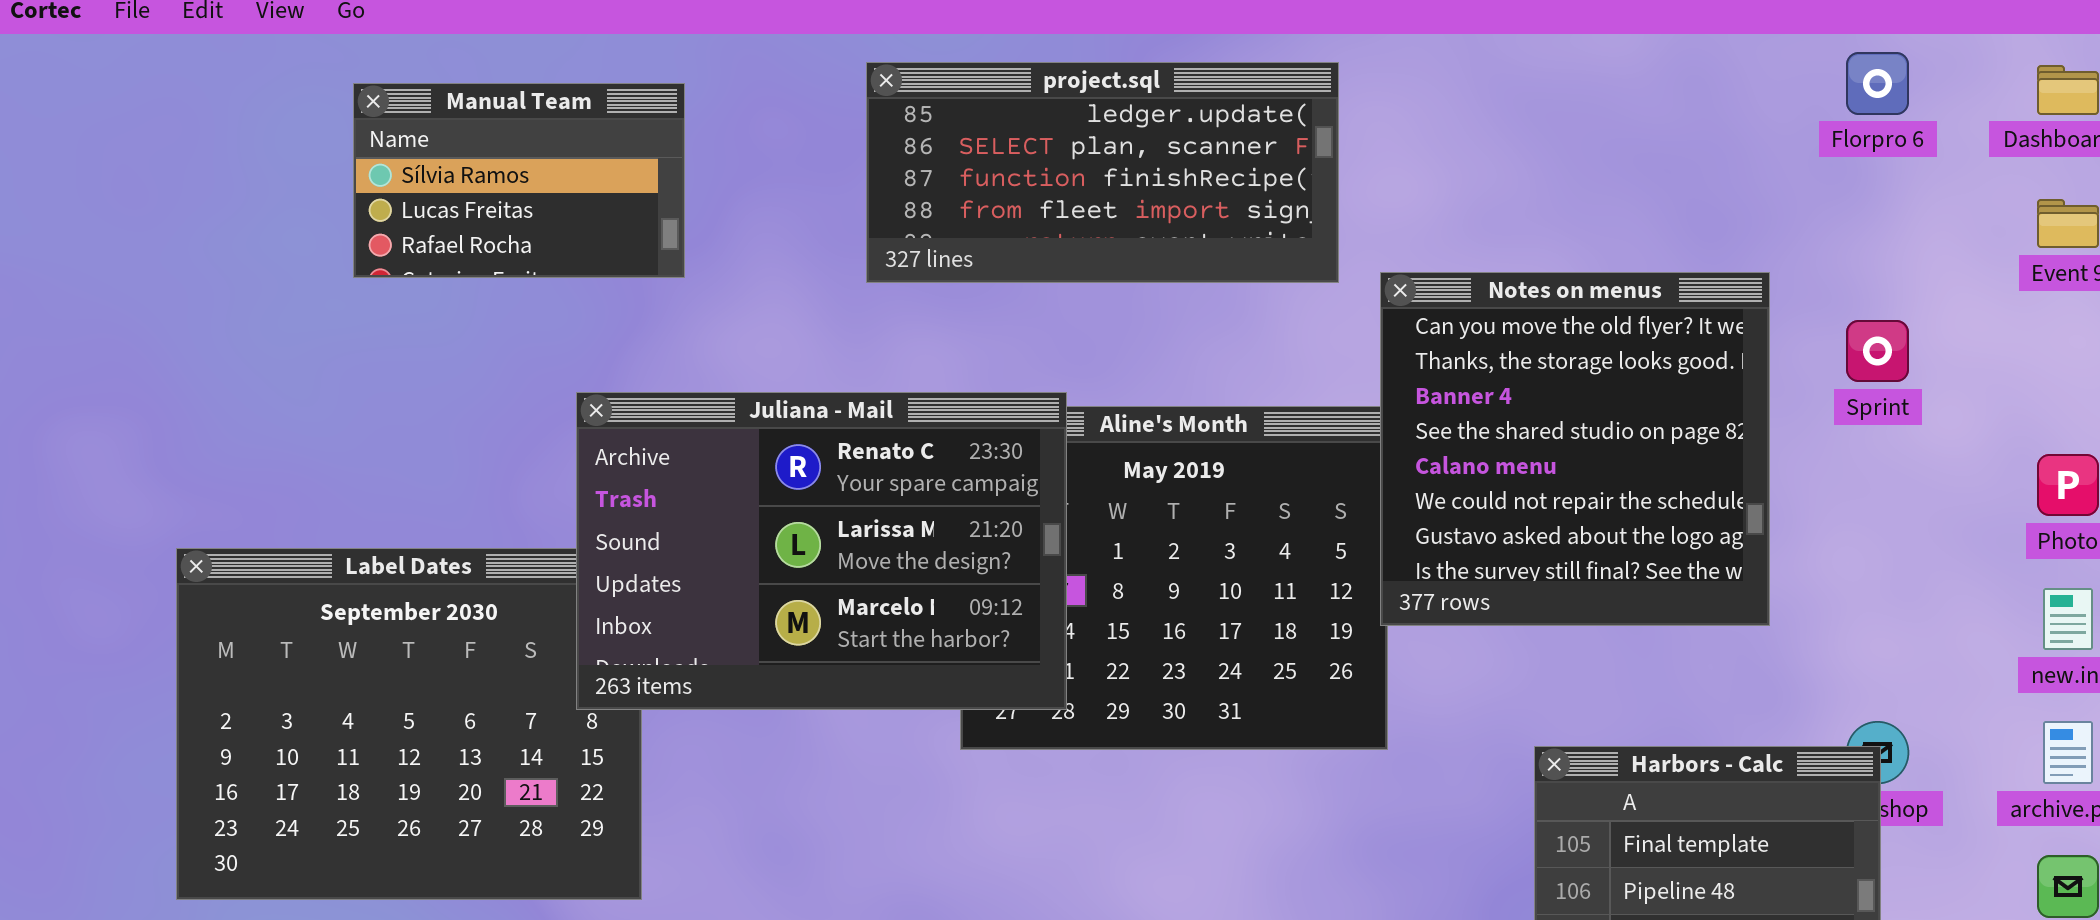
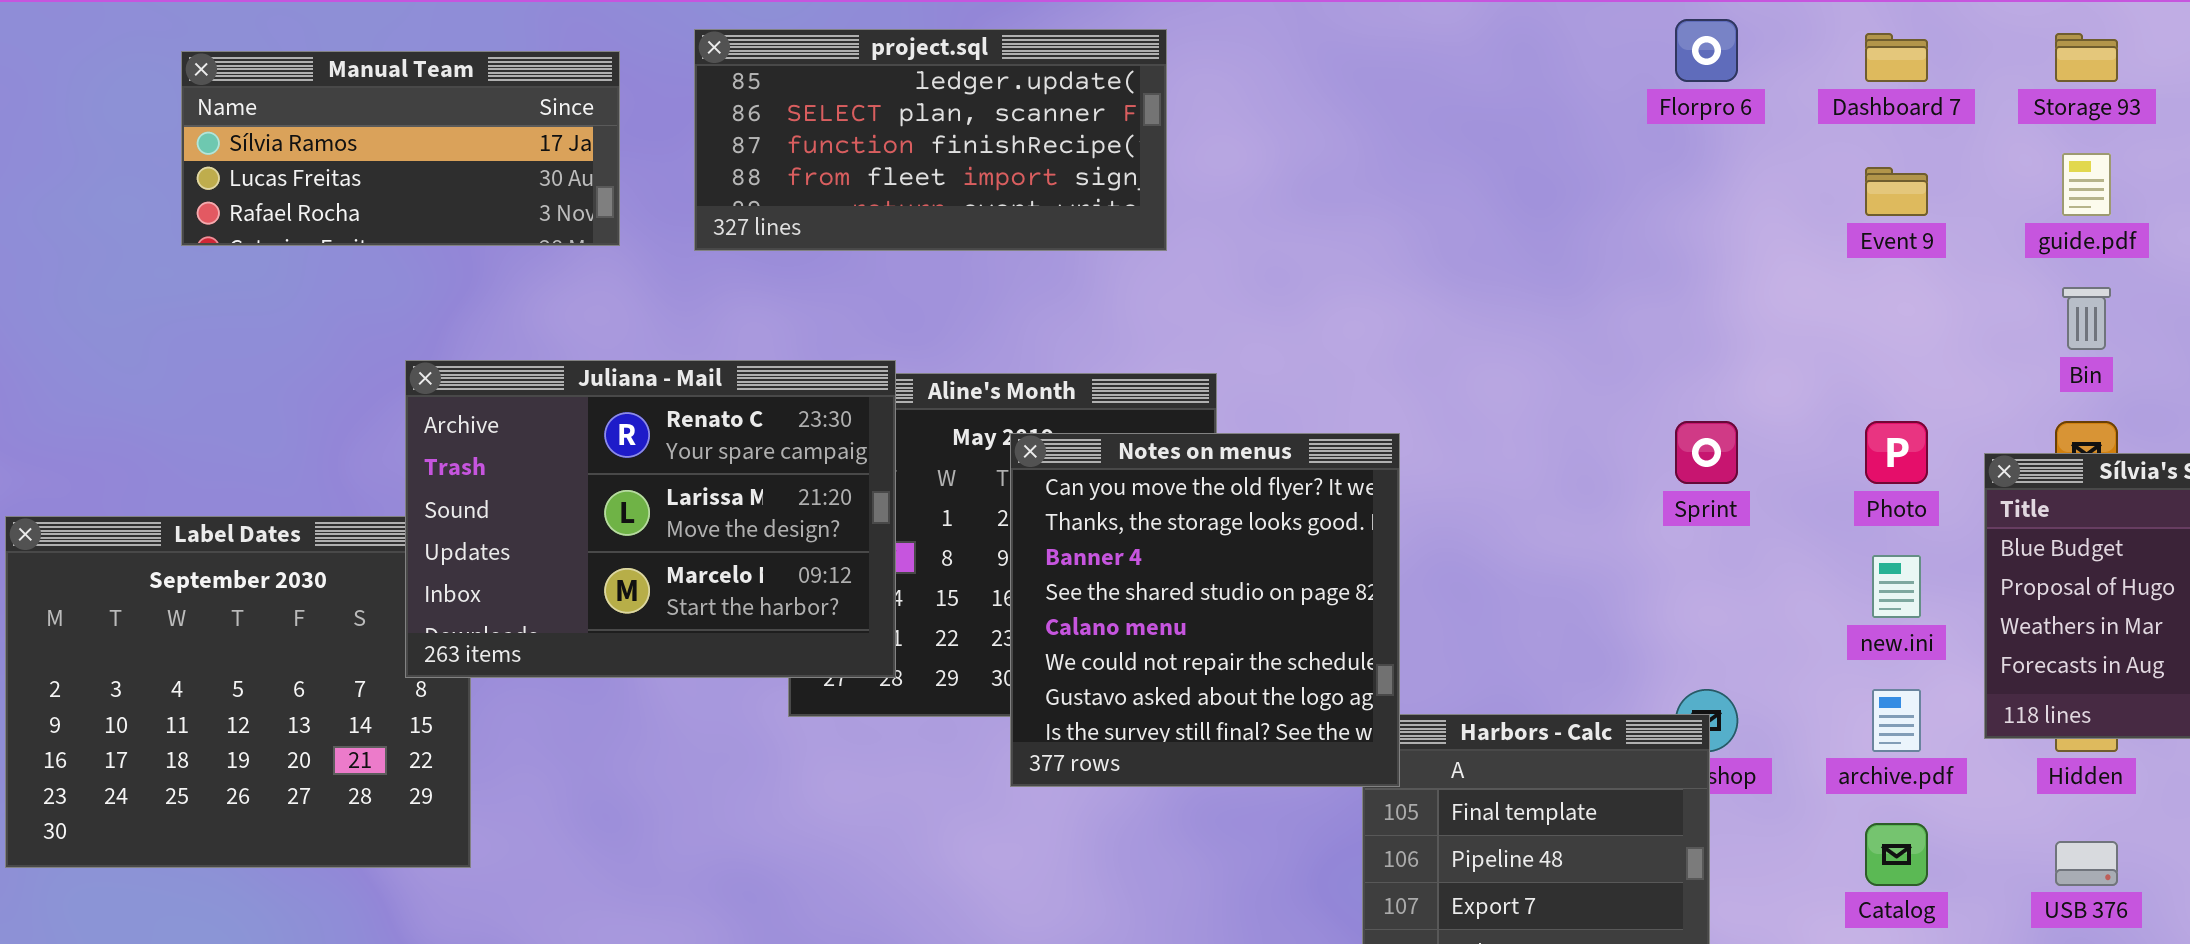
Manual Team: [353,83,685,278] -> [181,51,620,246], resized
Notes on menus: [1380,272,1770,626] -> [1010,433,1400,787], moved
Sprint: [1846,320,1909,382] -> [1675,421,1738,484], moved

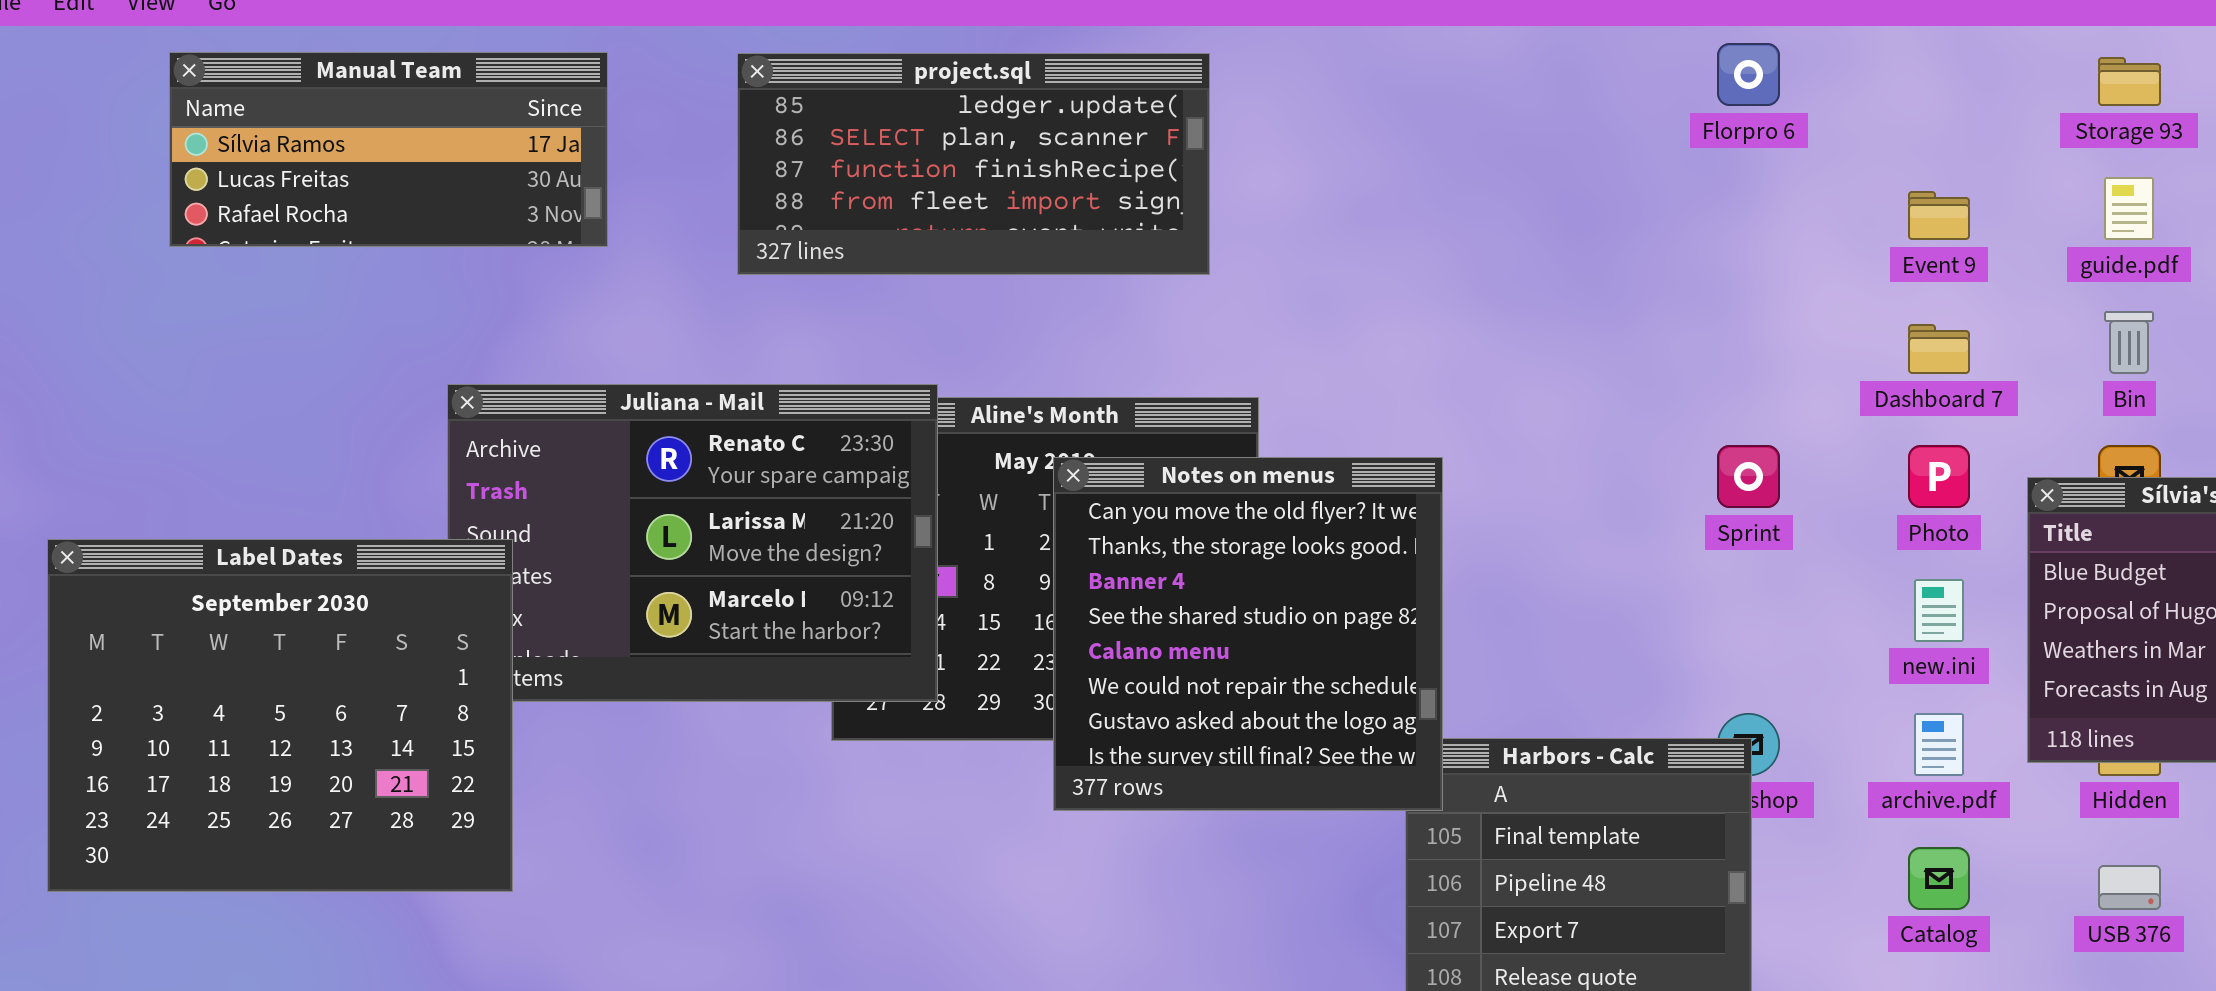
Dashboard 7: [1865,33,1928,82] -> [1908,324,1970,374], moved
Manual Team: [181,51,620,246] -> [169,52,608,247], moved
Label Dates: [5,516,471,868] -> [47,539,513,892], raised

